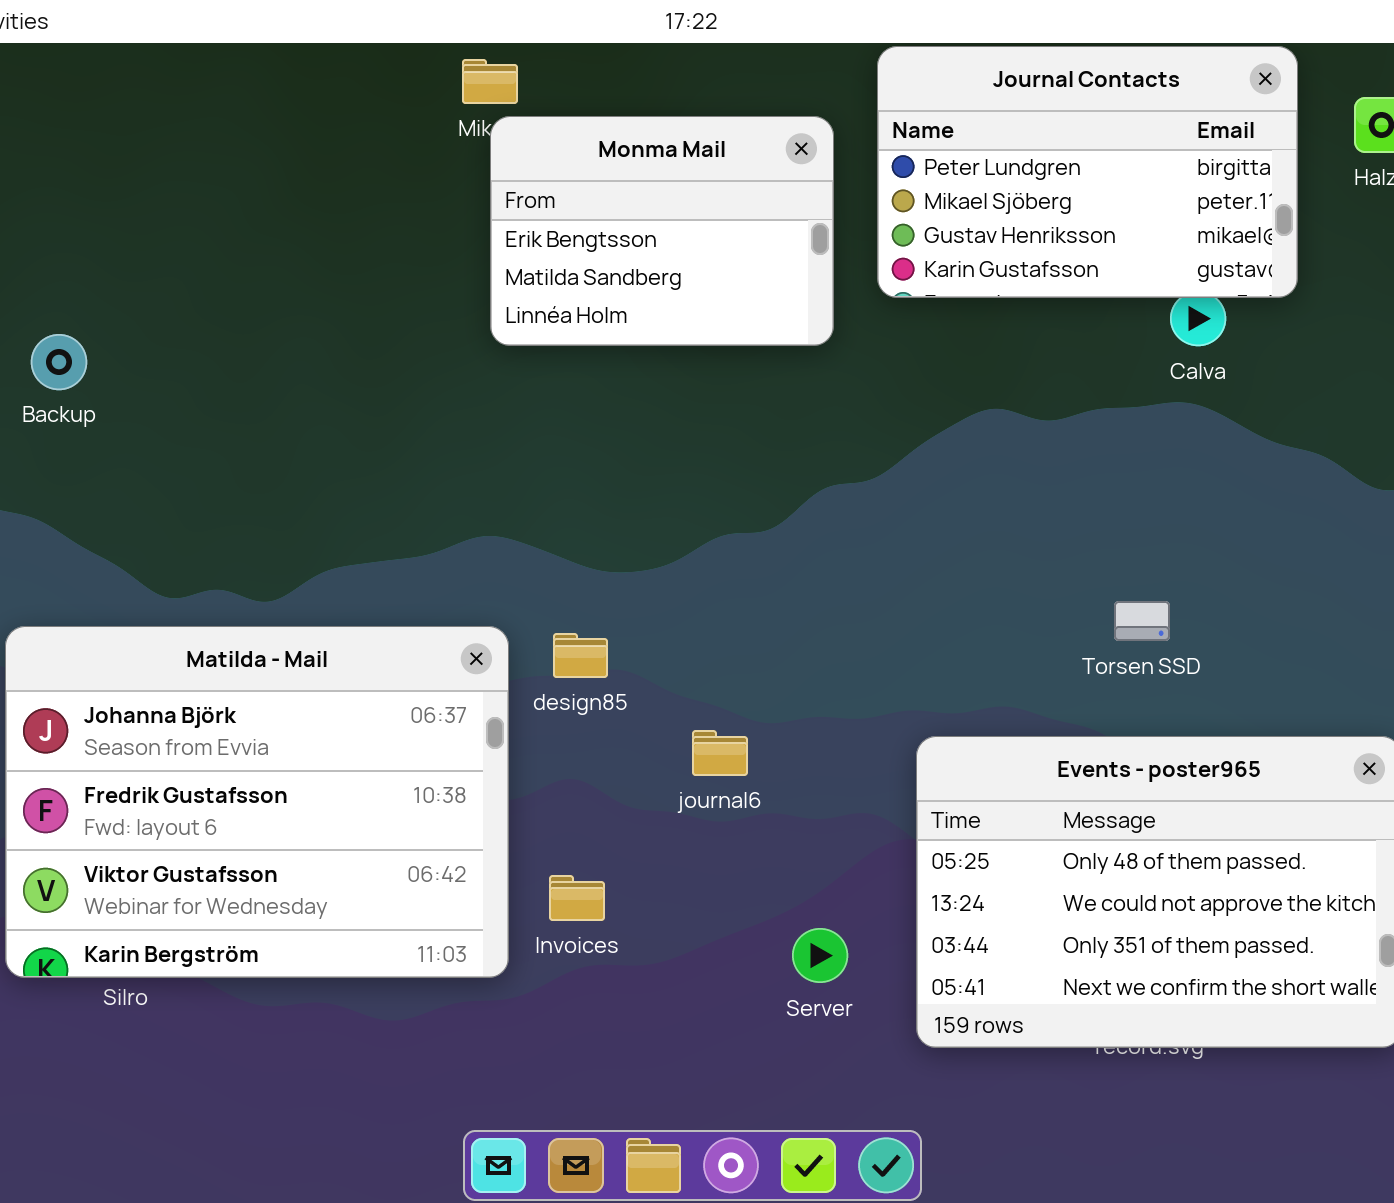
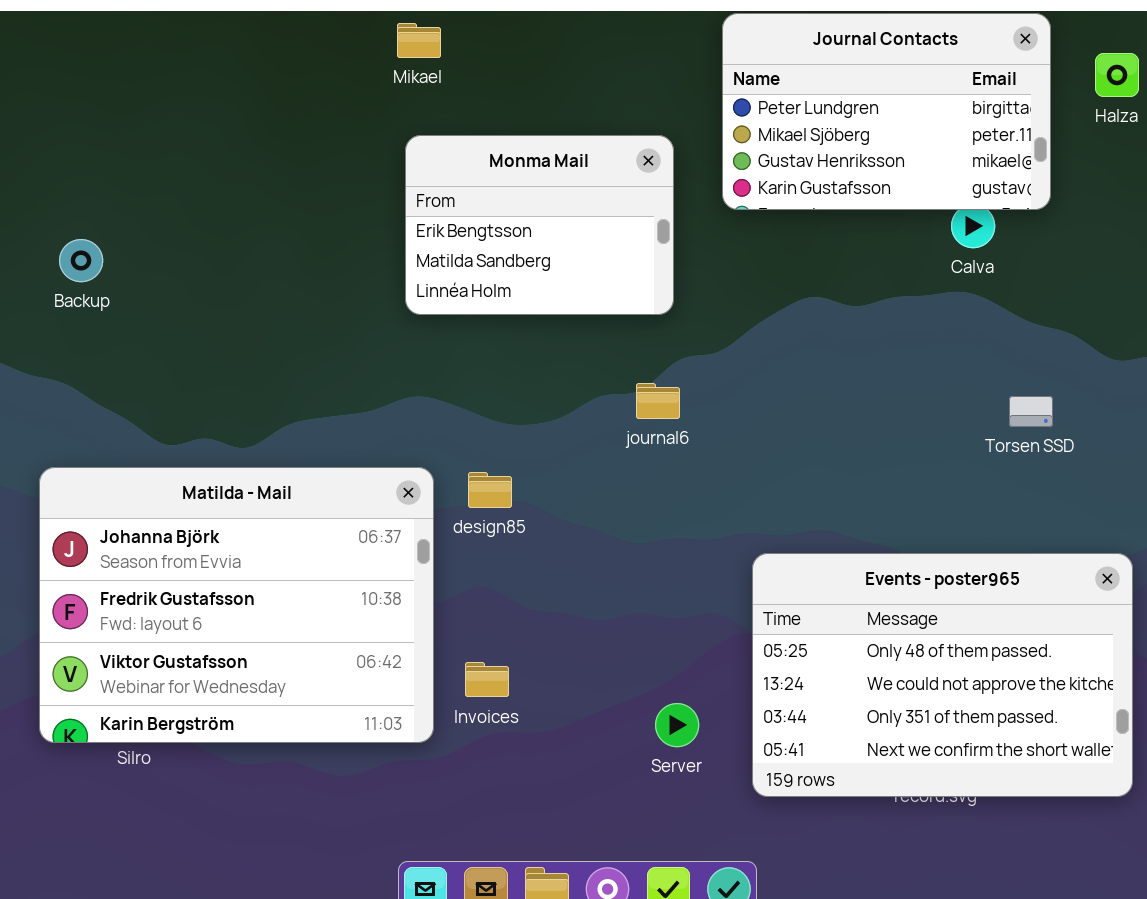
Monma Mail: [490,116,834,346] -> [405,135,674,315], moved
Torsen SSD: [1114,601,1170,641] -> [1009,396,1053,427], moved
journal6: [692,730,748,776] -> [636,383,680,419], moved

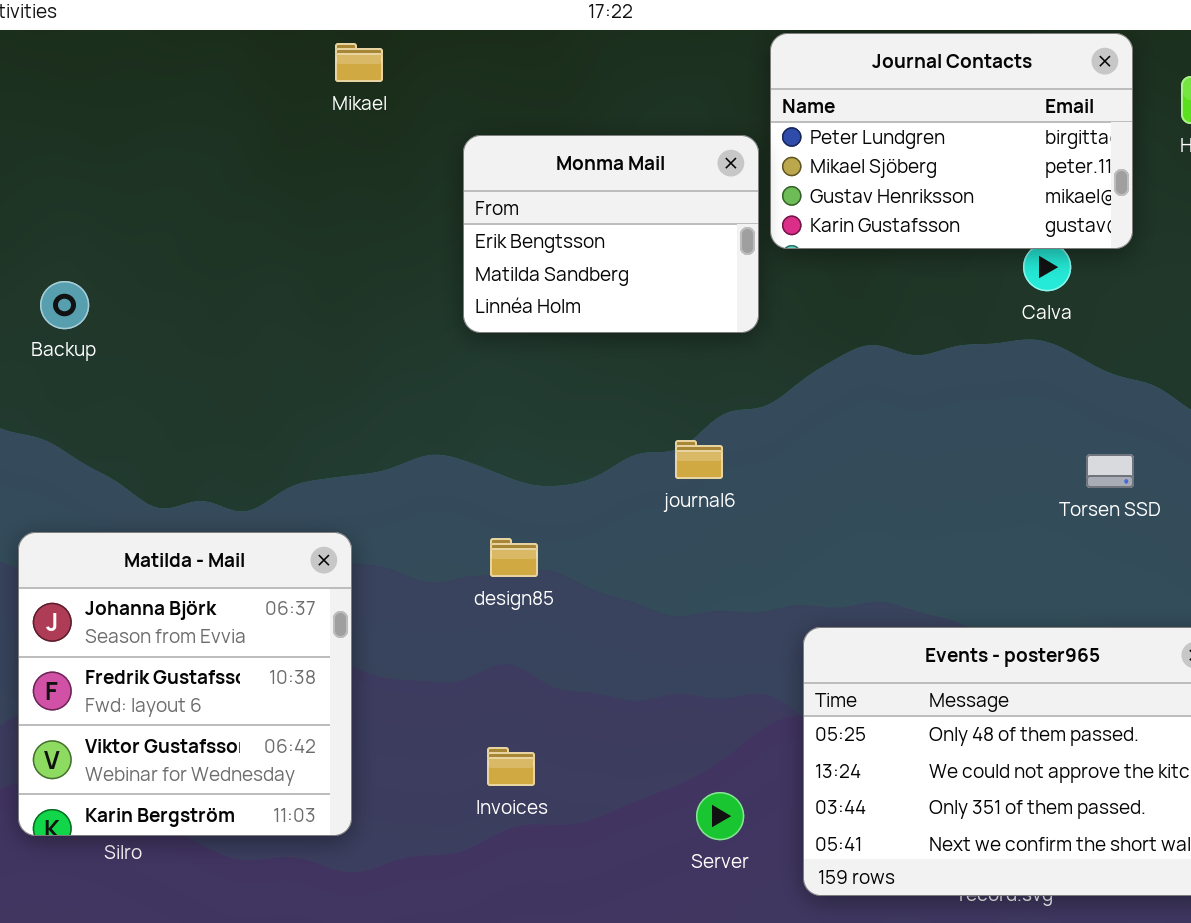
Mikael: [397,23,441,58] -> [335,43,383,82], moved
Monma Mail: [405,135,674,315] -> [463,135,759,333], moved
Matilda - Mail: [39,467,434,743] -> [18,532,352,836], resized

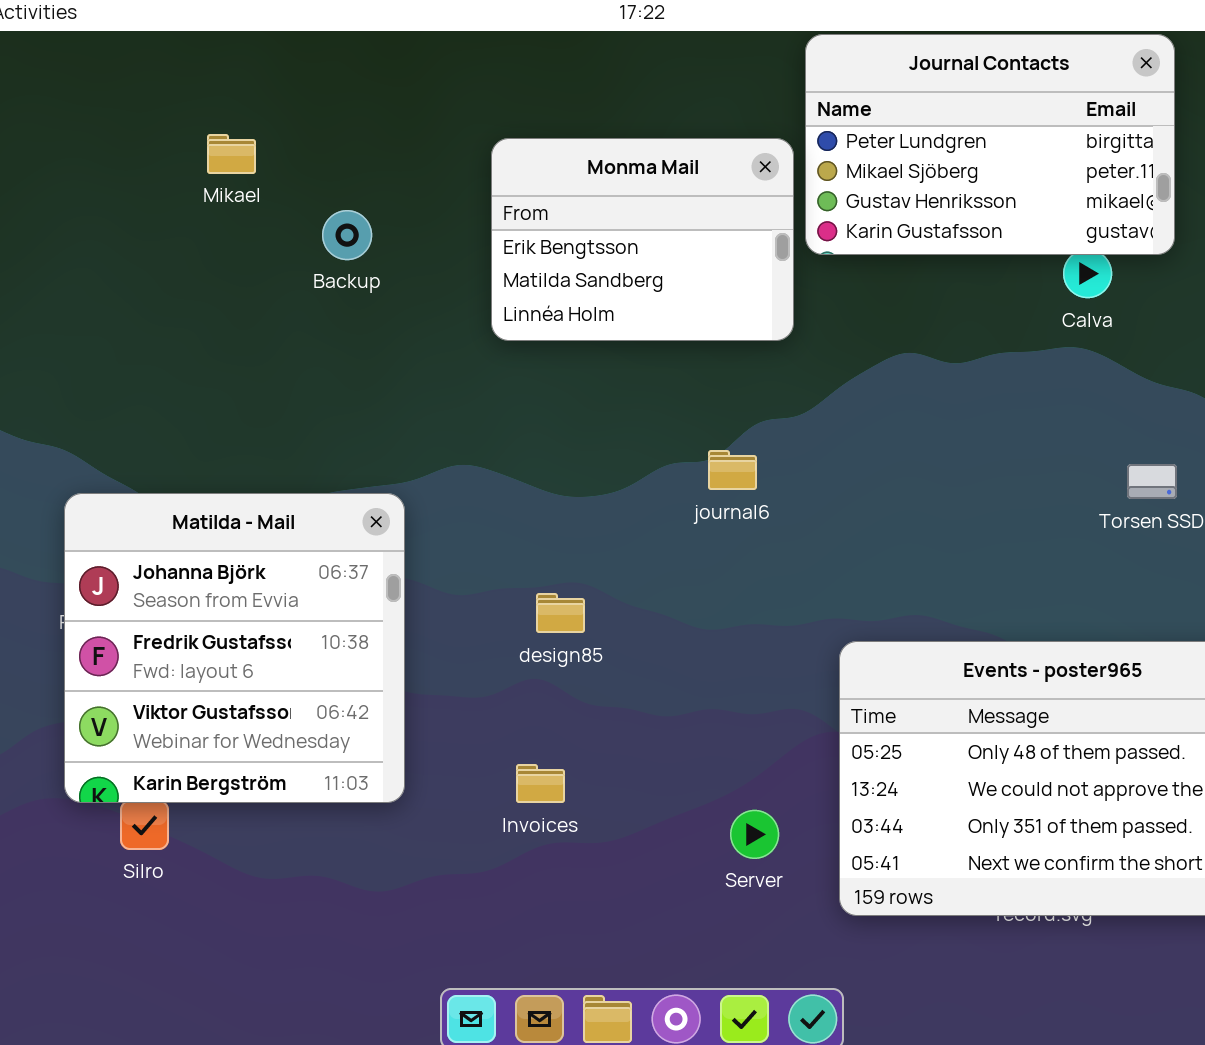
Mikael: [335,43,383,82] -> [207,134,256,174], moved
Backup: [40,281,89,329] -> [322,210,372,260], moved
Matilda - Mail: [18,532,352,836] -> [64,493,405,803], moved
design85: [490,538,538,577] -> [536,593,585,633], moved

